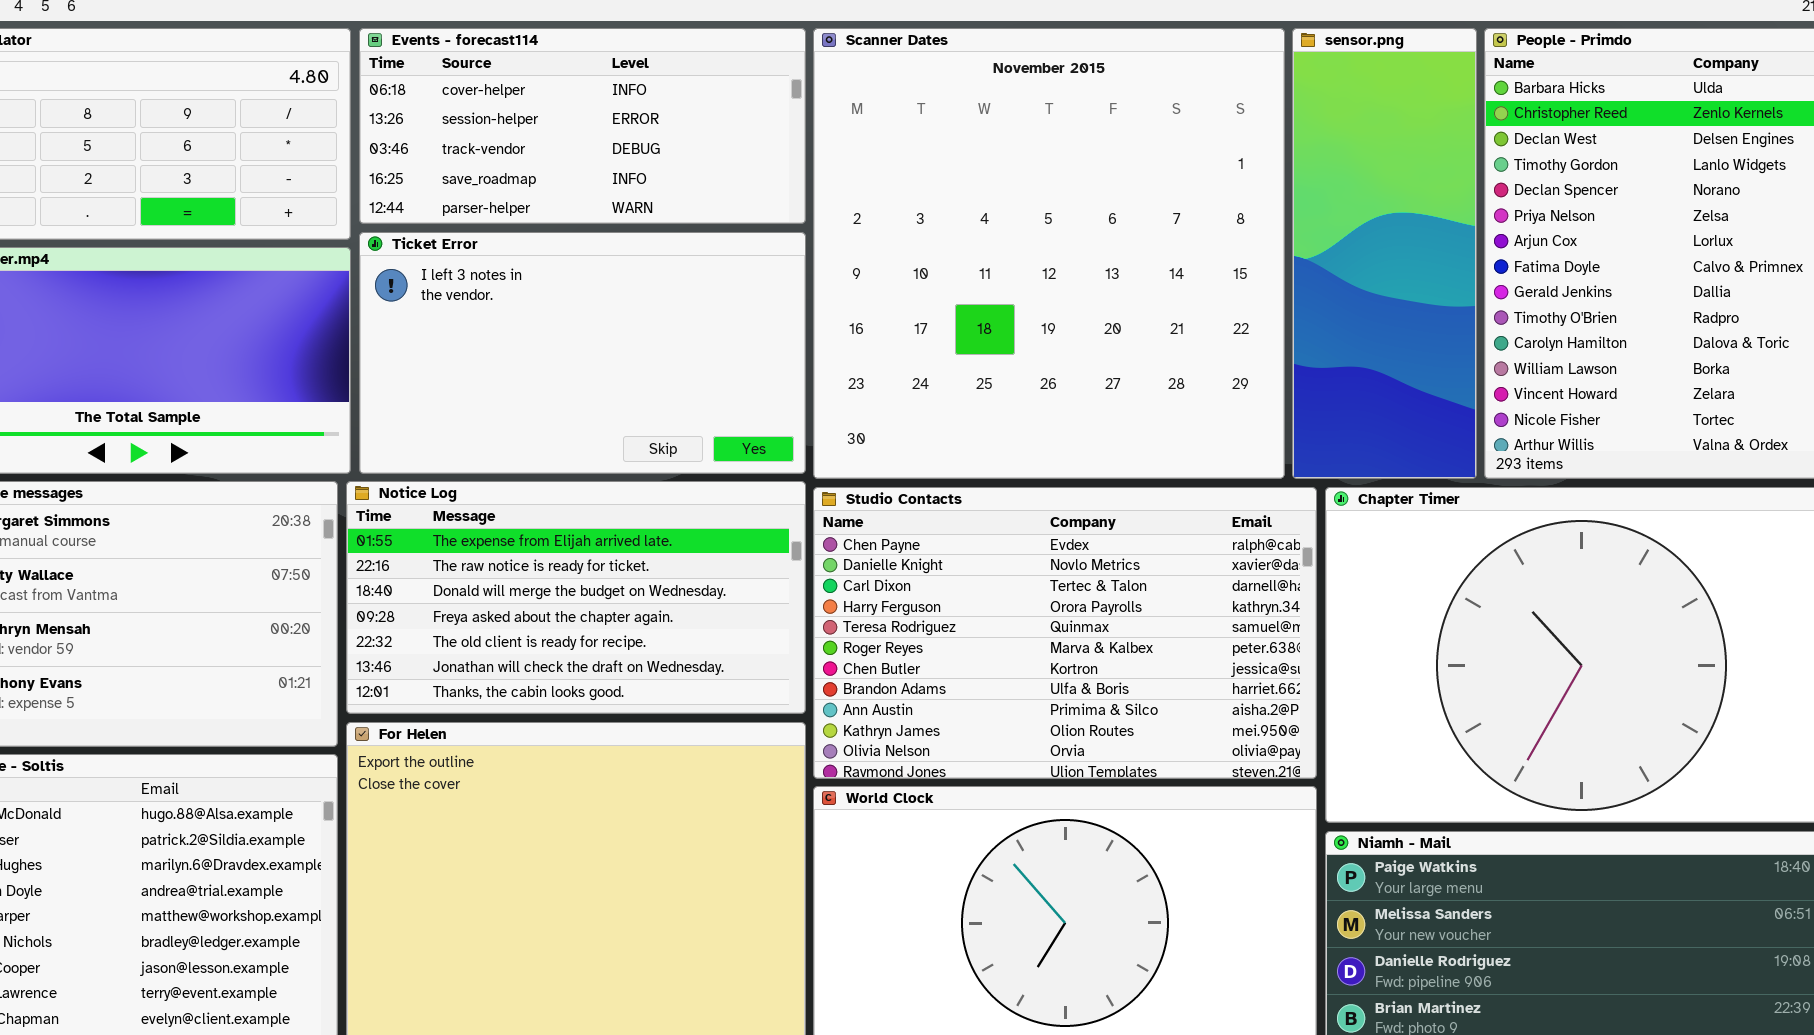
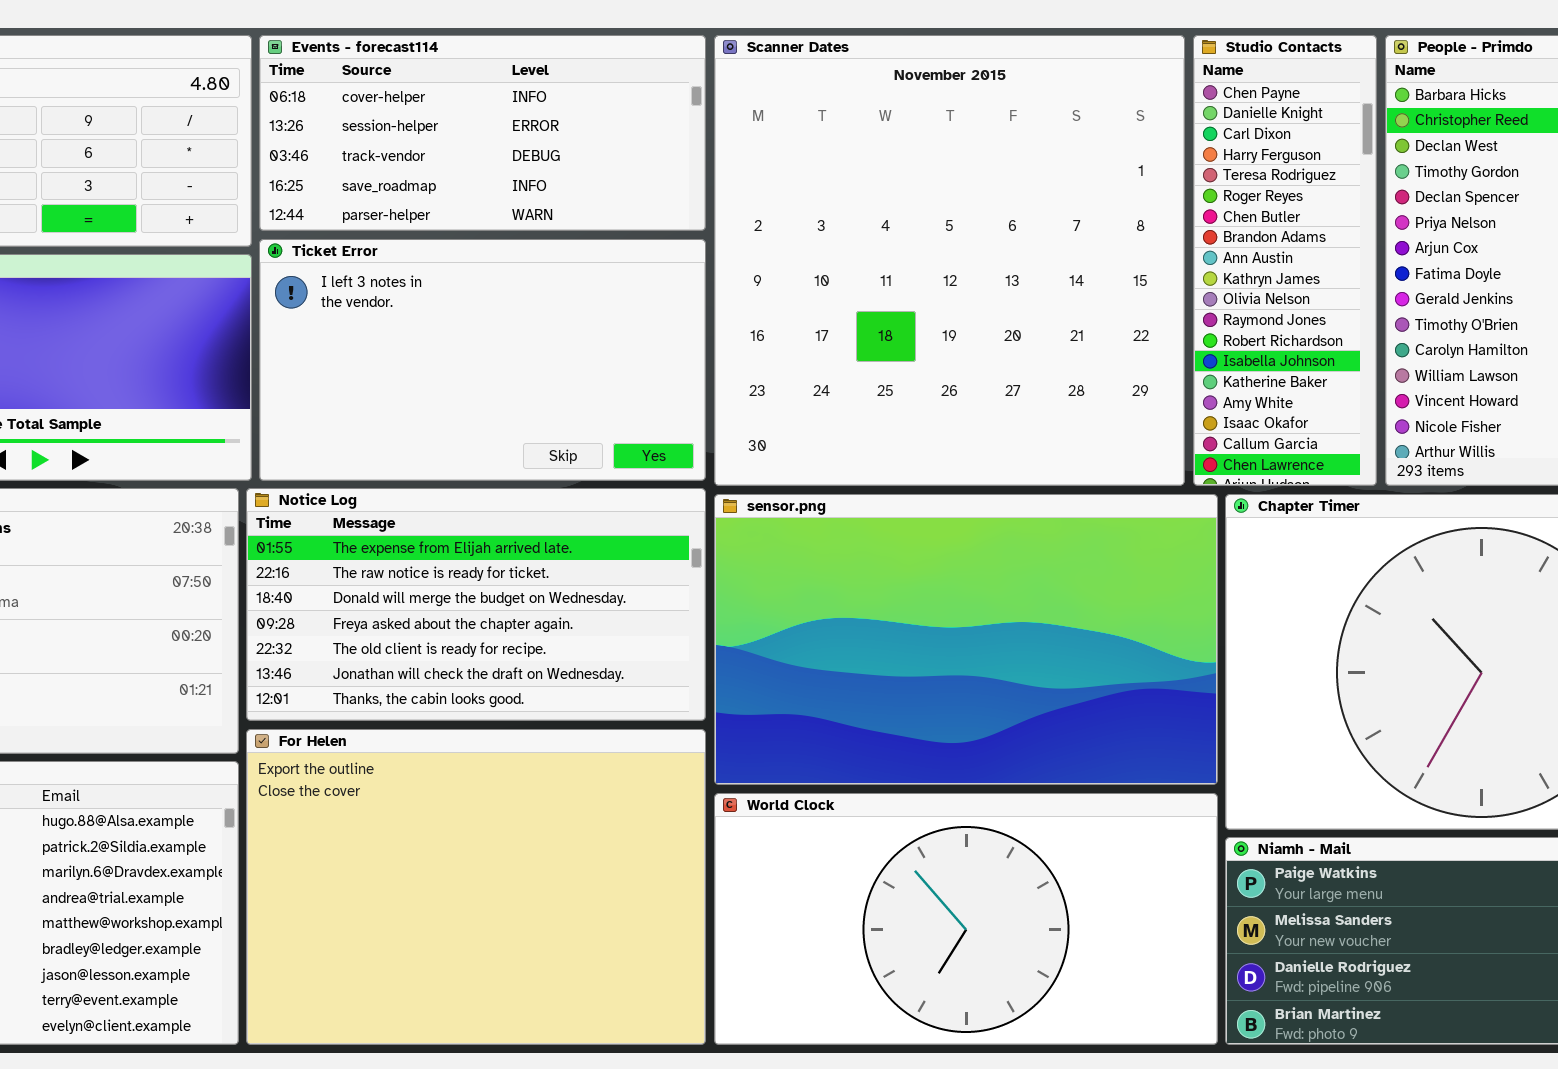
sensor.png: [1292,28,1477,479] -> [714,494,1218,785], moved, resized
Studio Contacts: [813,487,1317,779] -> [1193,35,1377,486], moved, resized

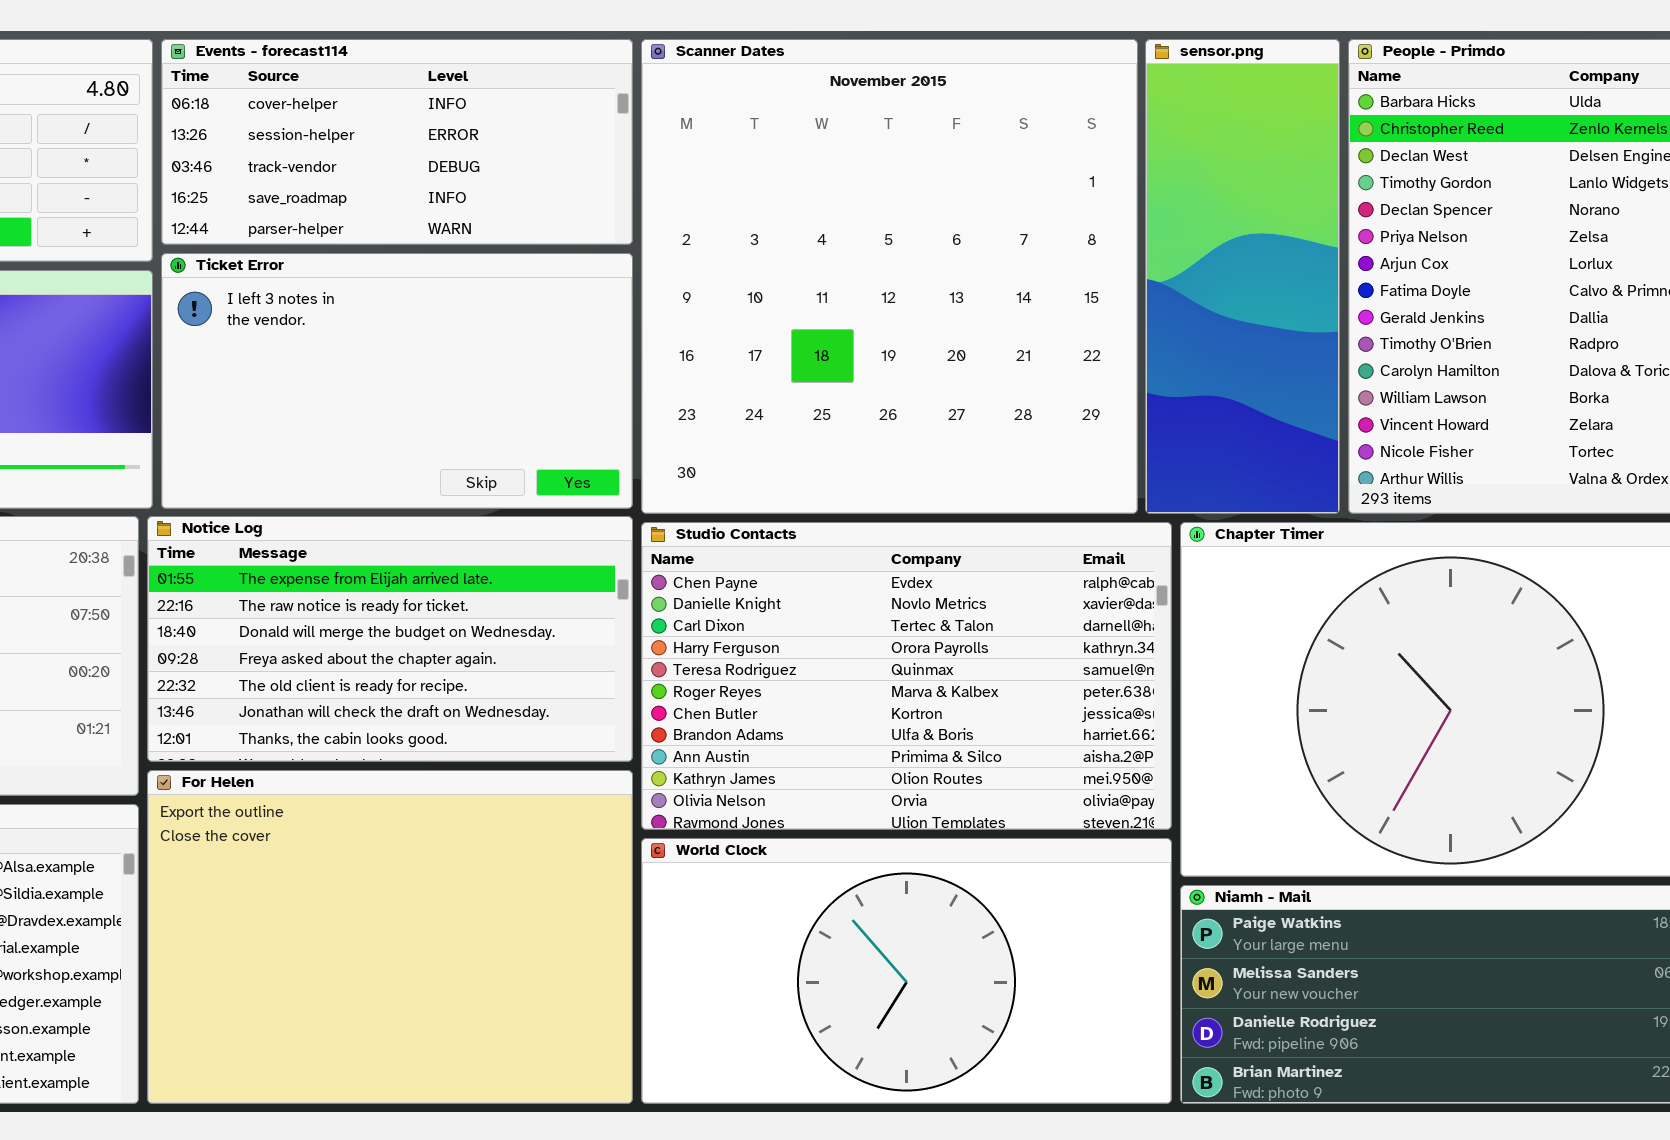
Studio Contacts: [1193,35,1377,486] -> [641,522,1172,830], moved, resized
sensor.png: [714,494,1218,785] -> [1145,39,1340,514], moved, resized

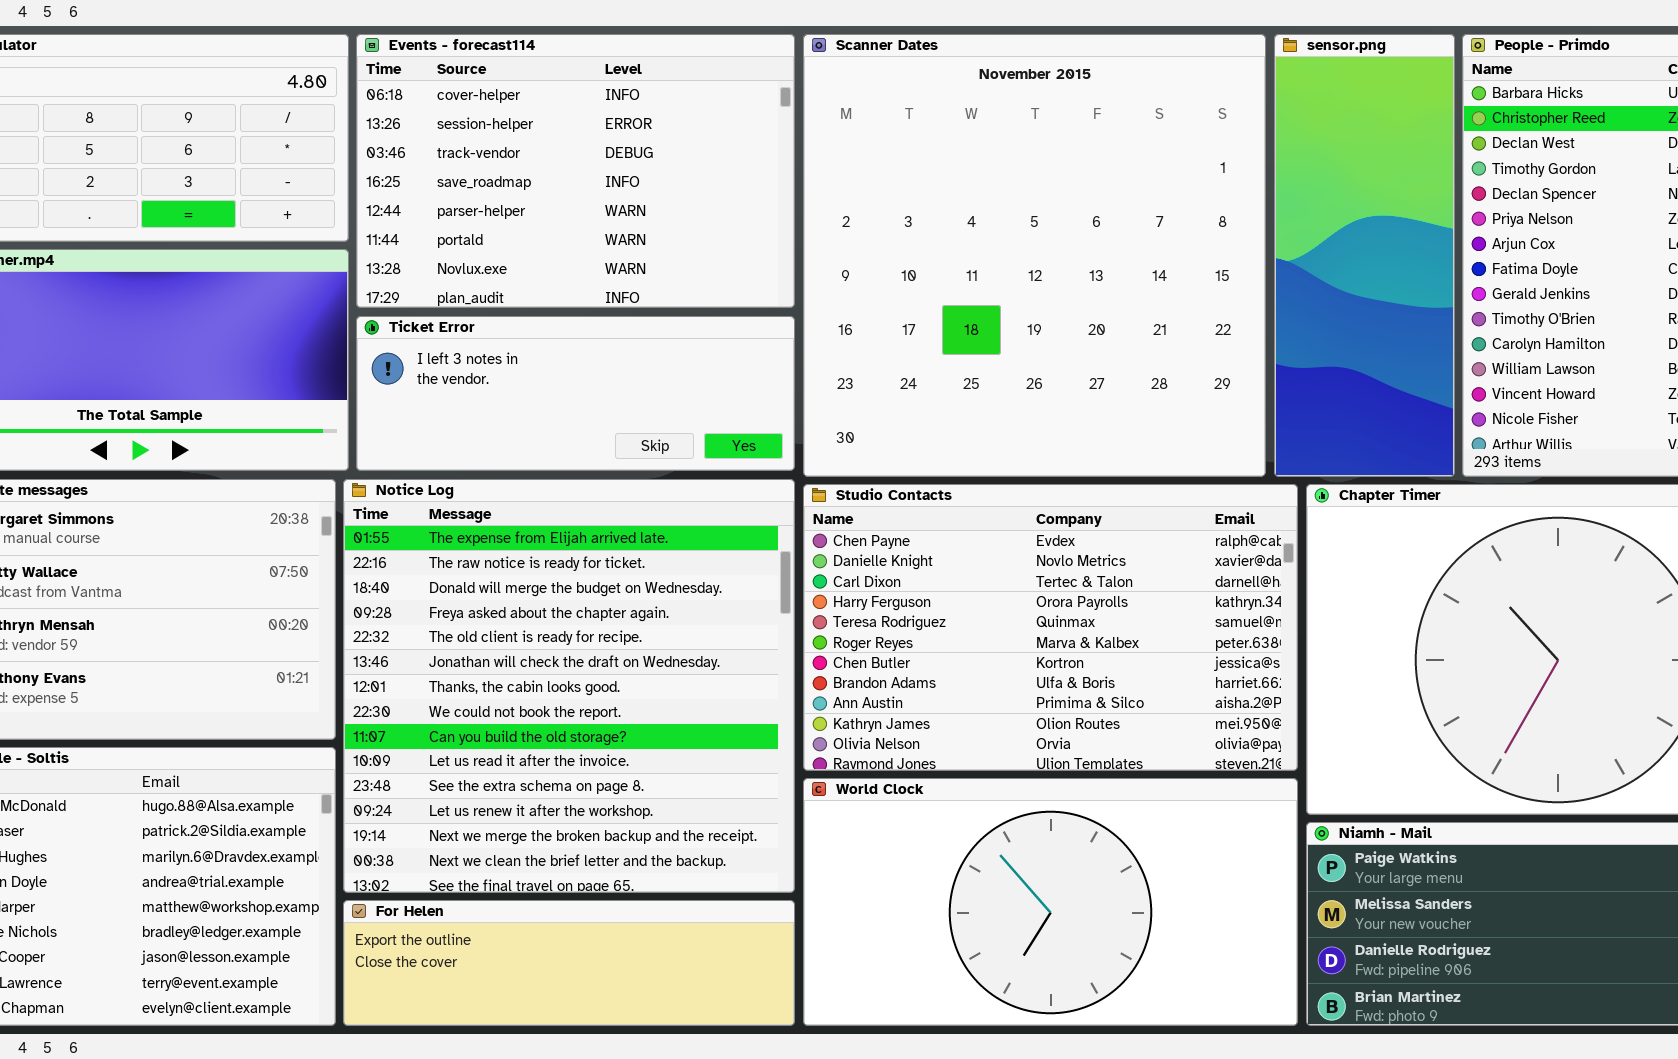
Events - forecast114: [161,39,633,245] -> [356,34,795,308], resized
Ticket Error: [161,253,633,509] -> [356,316,795,471], resized
Notice Log: [147,516,633,762] -> [343,479,795,893], resized
For Helen: [147,770,633,1104] -> [343,900,795,1026], resized

